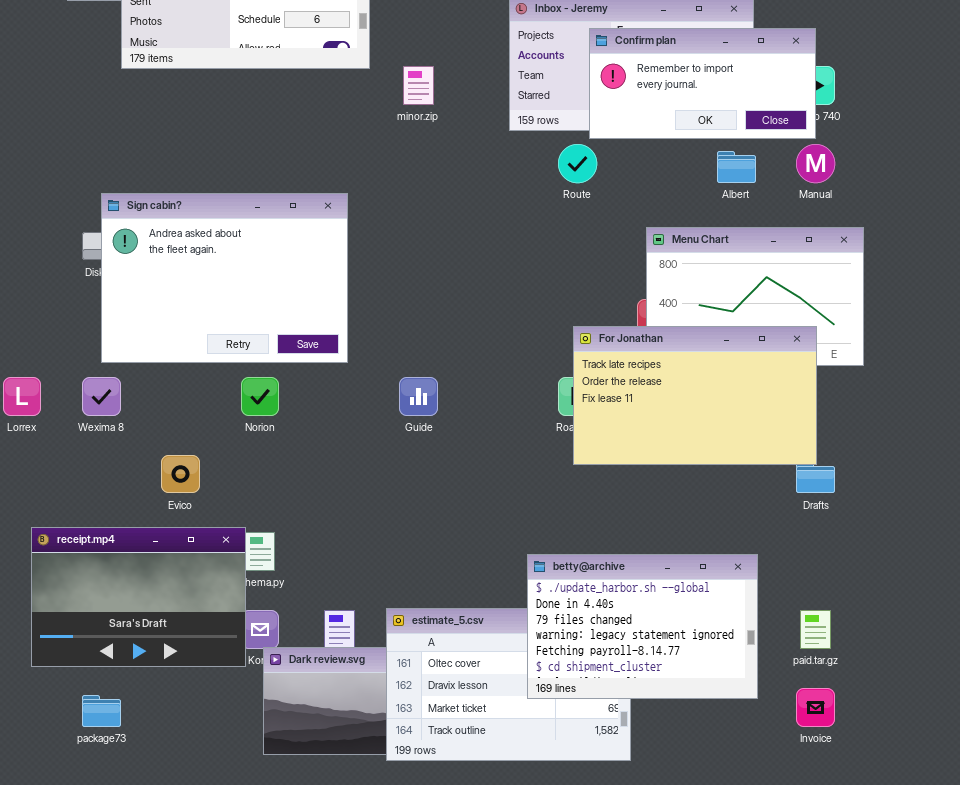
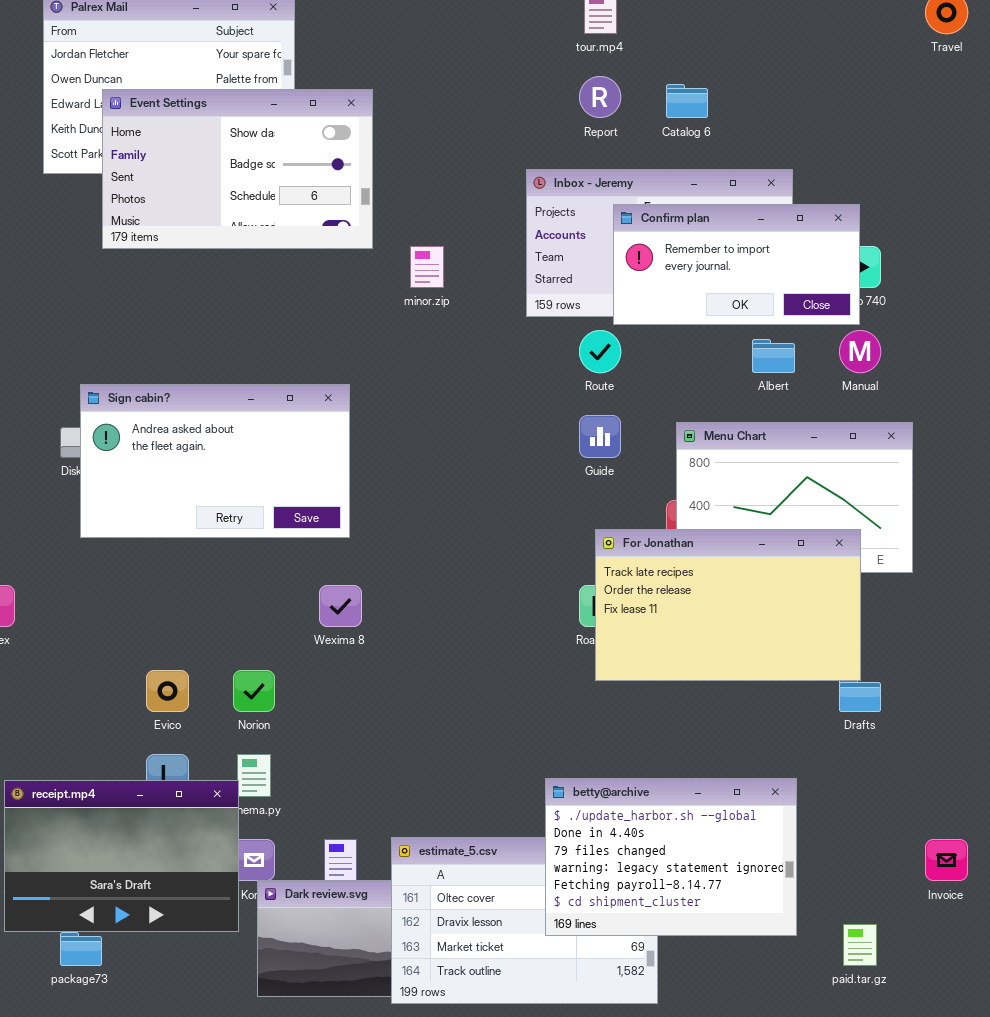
Sign cabin?: [101,193,348,363] -> [80,384,350,538], resized
Wexima 8: [82,377,121,416] -> [319,585,362,627], moved
Norion: [241,377,279,416] -> [233,670,275,712], moved
Guide: [399,377,438,416] -> [579,415,621,458], moved
receipt.mp4: [31,527,246,667] -> [4,780,239,932], moved
paid.tar.gz: [800,610,831,649] -> [843,924,877,966], moved
Invoice: [796,688,835,727] -> [925,839,968,881], moved

